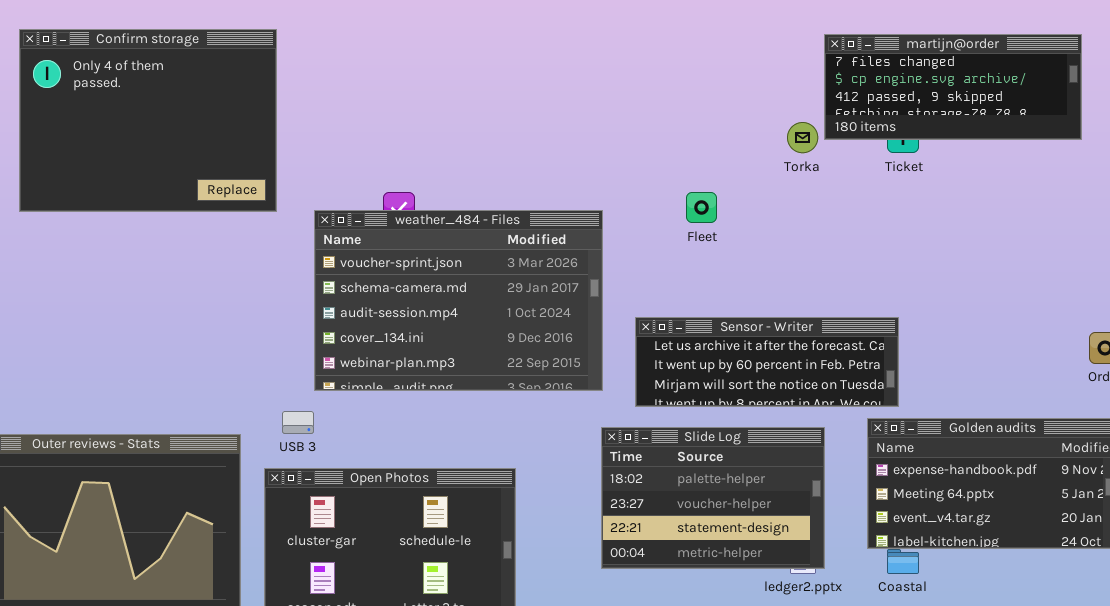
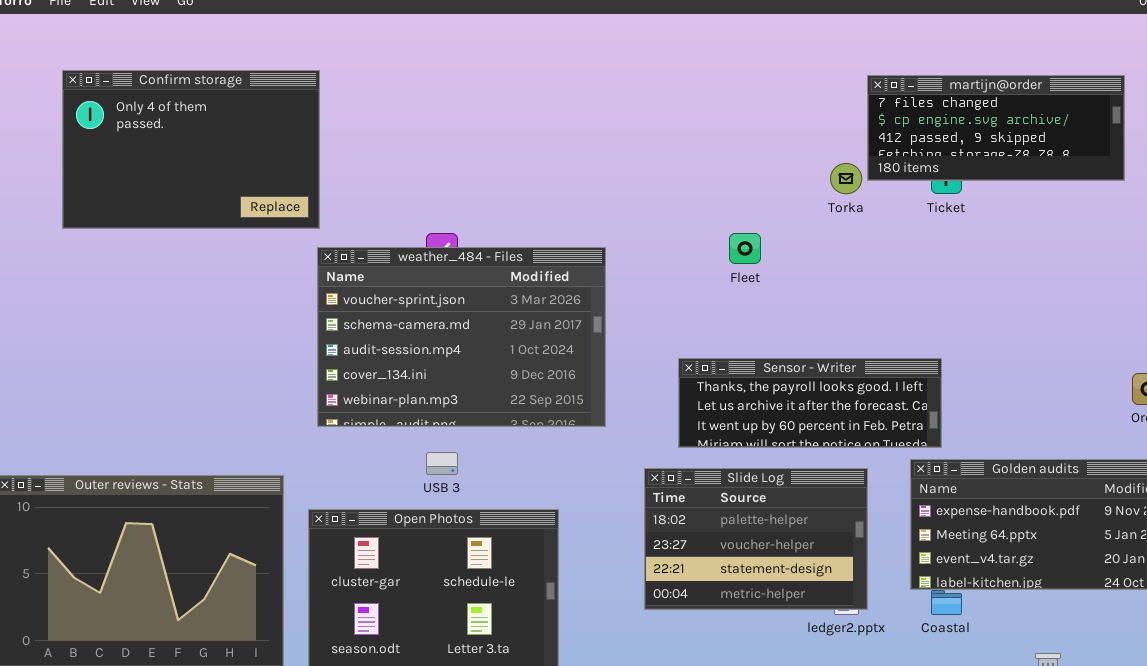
Confirm storage: [19,29,277,212] -> [62,70,320,229], resized
weather_484 - Files: [314,210,603,391] -> [317,247,606,427], moved
Sensor - Writer: [635,317,899,407] -> [678,358,942,448], scrolled up 1 row
USB 3: [282,411,314,434] -> [426,452,458,475], moved

